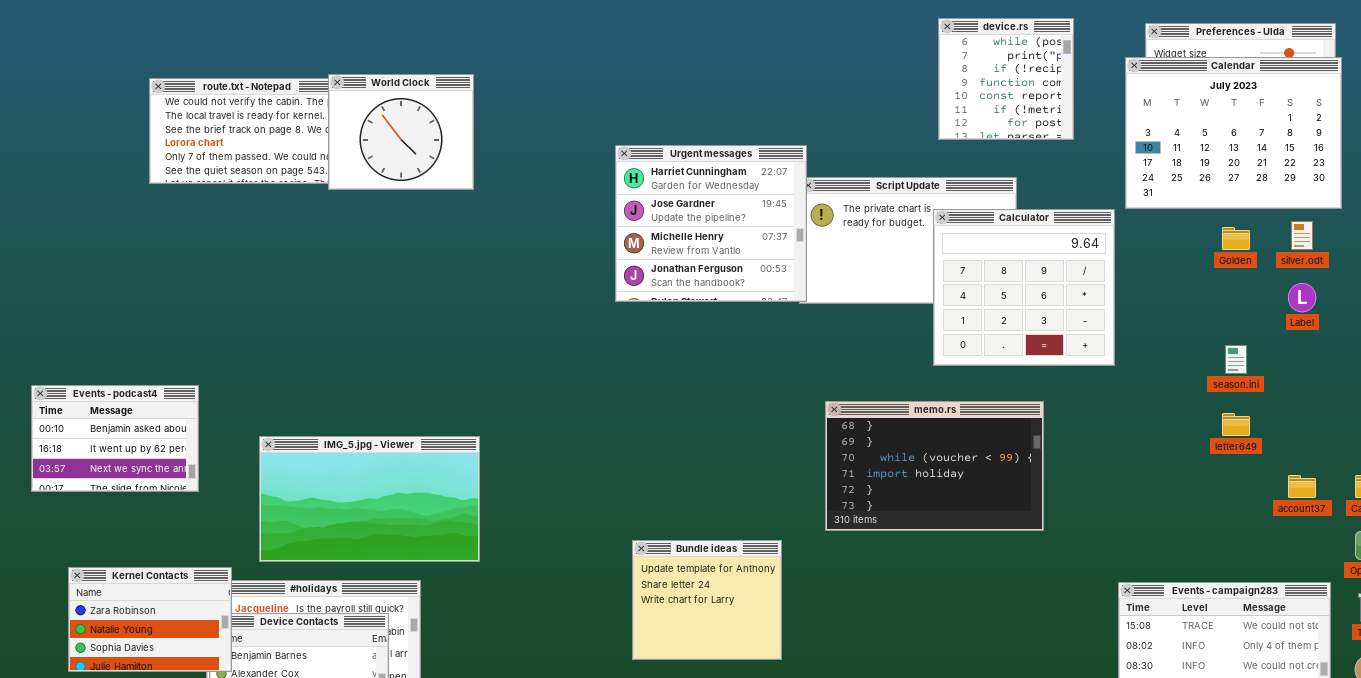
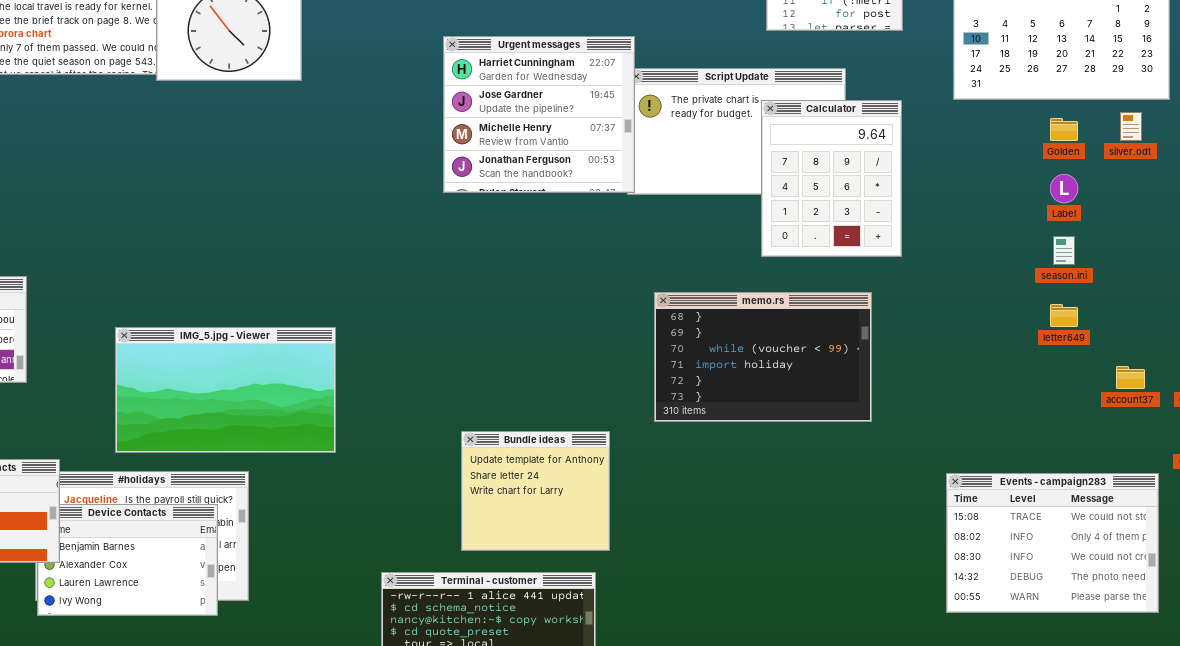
Calculator: [933,209,1115,366] -> [761,100,902,257], resized
Label: [1288,283,1316,312] -> [1050,174,1078,203], moved
IMG_5.jpg - Viewer: [259,436,480,562] -> [115,327,336,453], moved

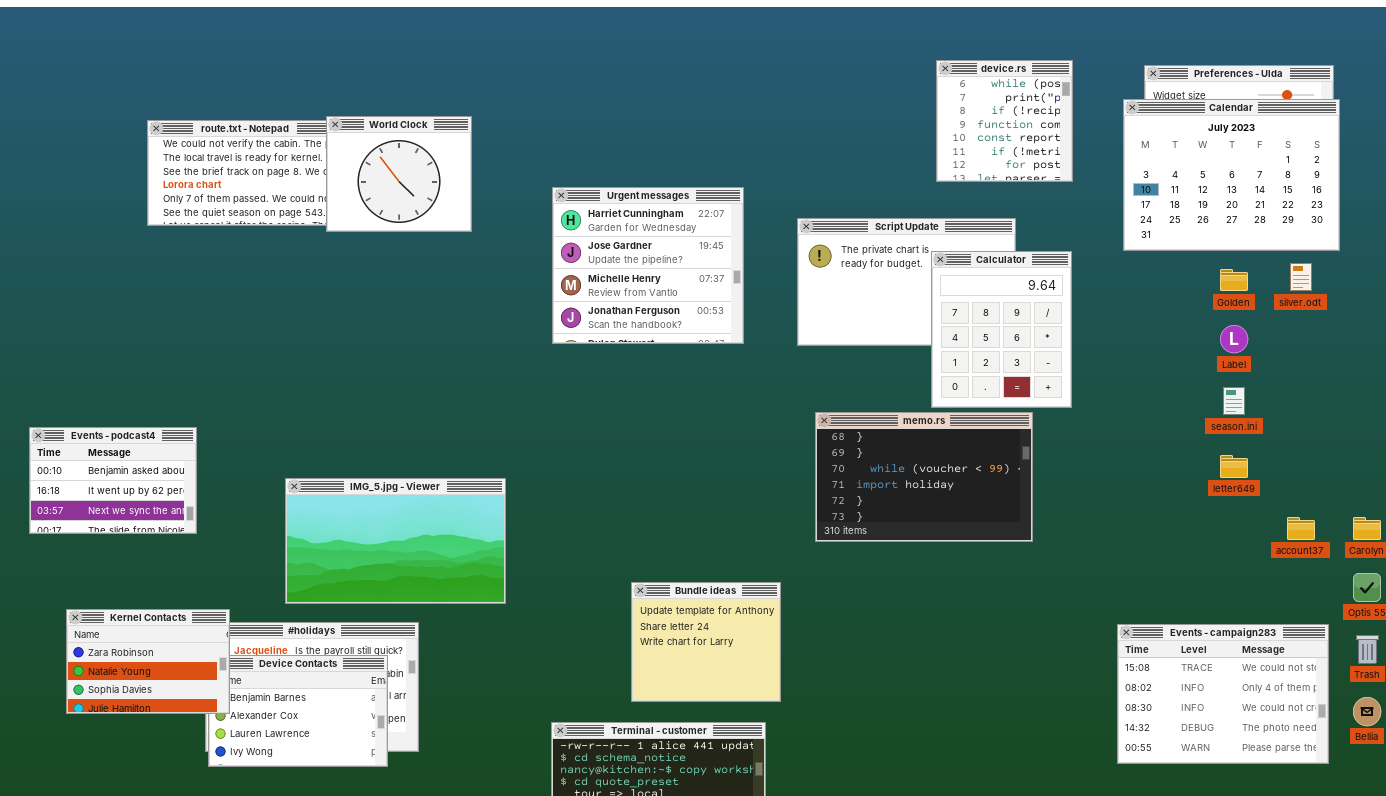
Urgent messages: [443,36,635,193] -> [552,187,744,344], moved
memo.rs: [654,292,872,422] -> [815,412,1033,542], moved

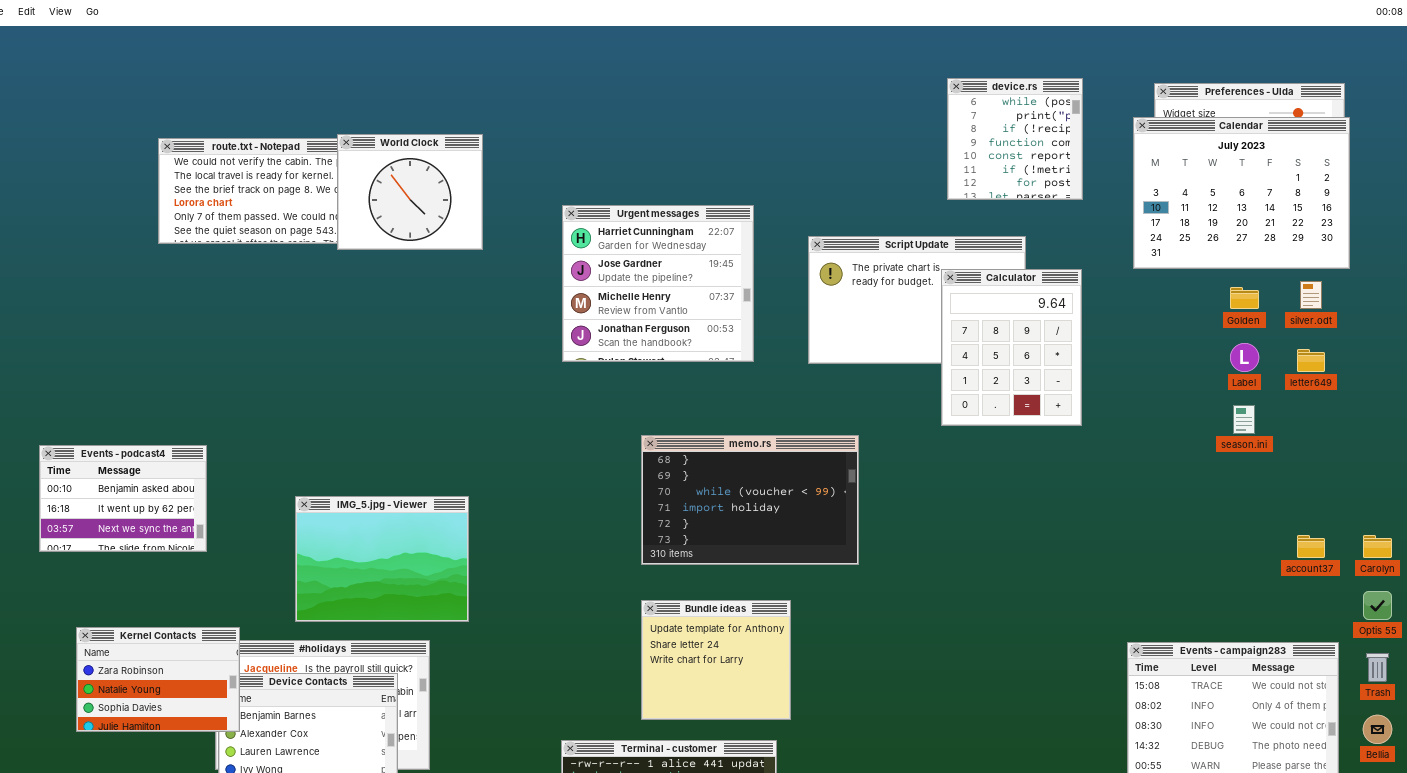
memo.rs: [815,412,1033,542] -> [641,435,859,565], moved
letter649: [1220,455,1248,478] -> [1297,349,1325,372], moved
IMG_5.jpg - Viewer: [285,478,506,604] -> [295,496,469,622], resized

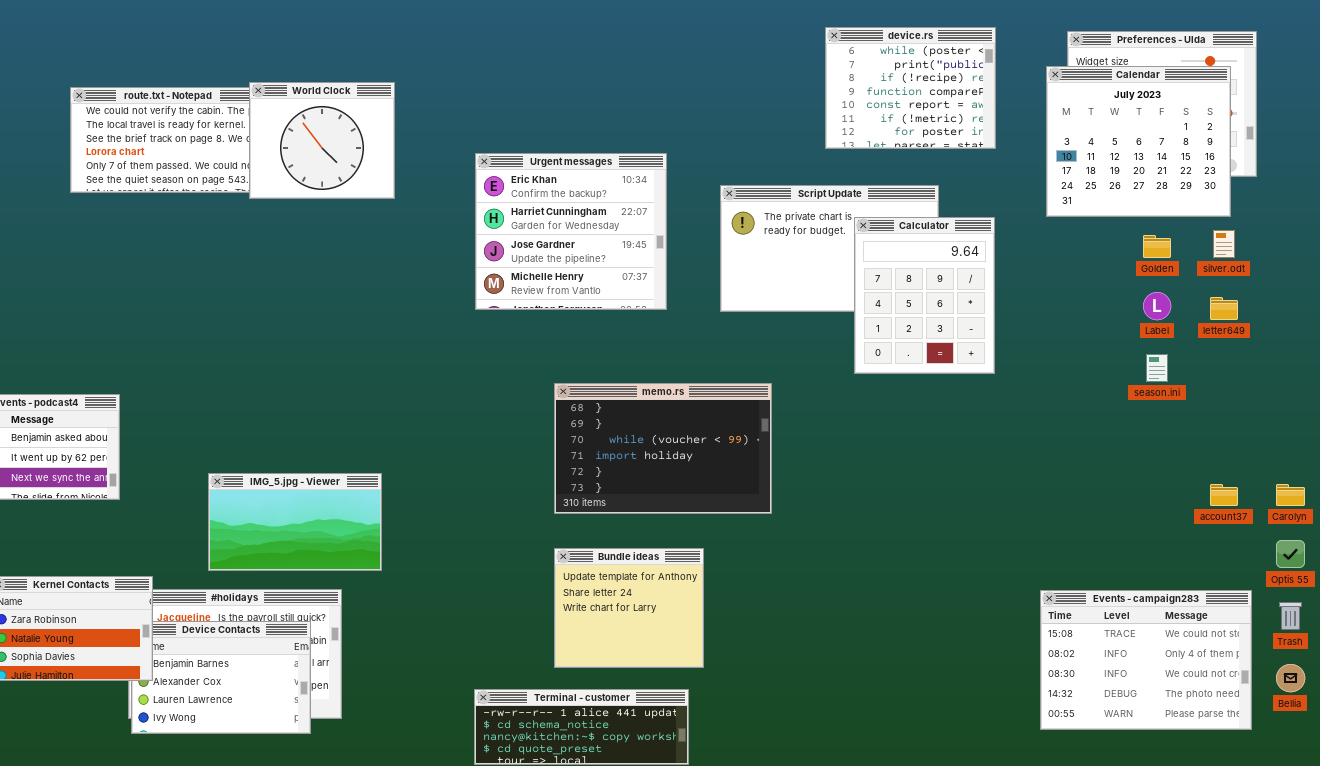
device.rs: [947,78,1083,200] -> [825,27,996,149], resized
Calendar: [1133,117,1350,269] -> [1046,66,1231,217], resized
Urgent messages: [562,205,754,362] -> [475,153,667,310], scrolled up 1 row
IMG_5.jpg - Viewer: [295,496,469,622] -> [208,473,382,571], resized

